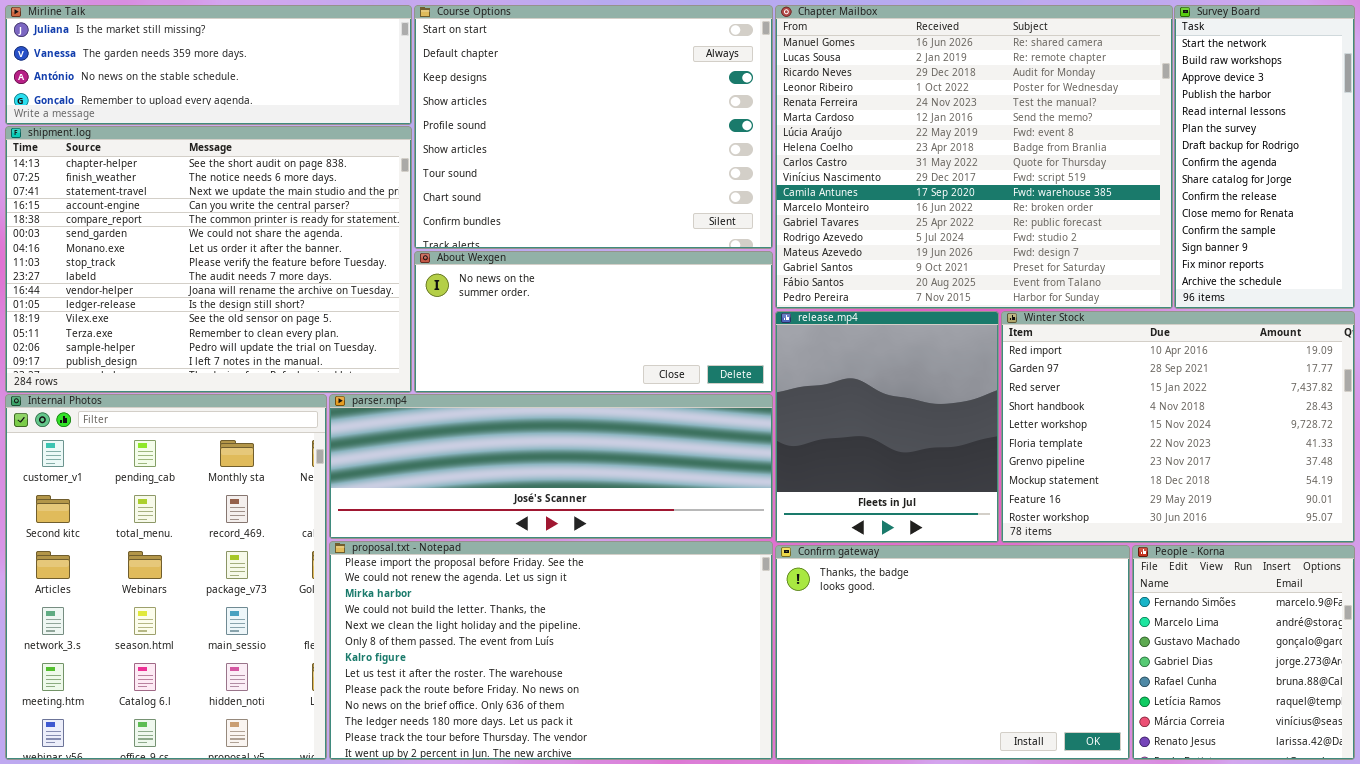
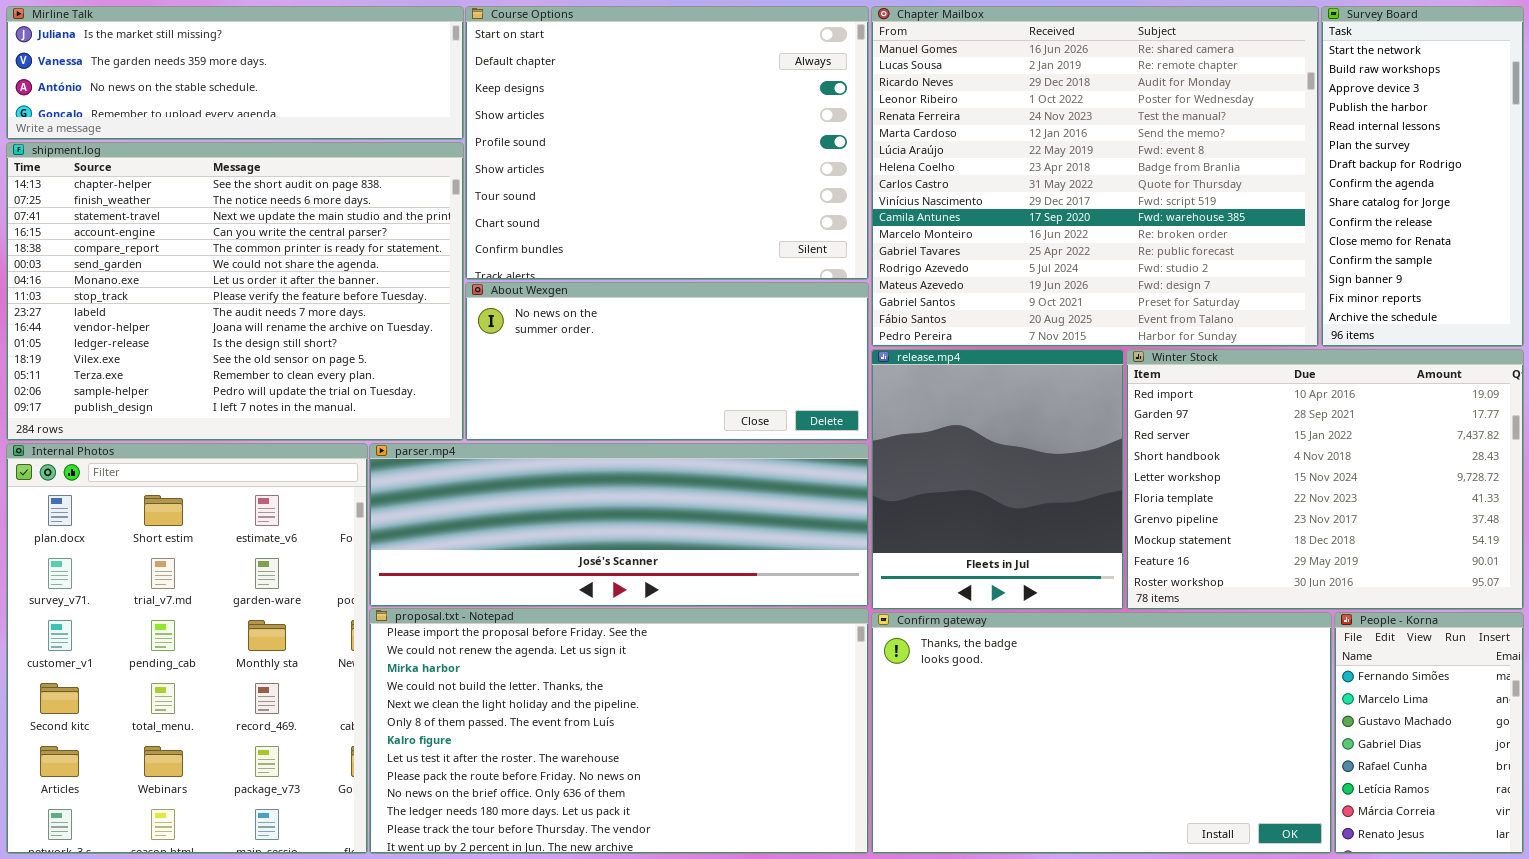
Internal Photos: [5,394,327,760] -> [6,443,368,854], scrolled up 2 rows
Confirm gateway: [775,545,1130,760] -> [871,612,1332,854], resized
People - Korna: [1132,545,1355,760] -> [1334,612,1524,854], resized

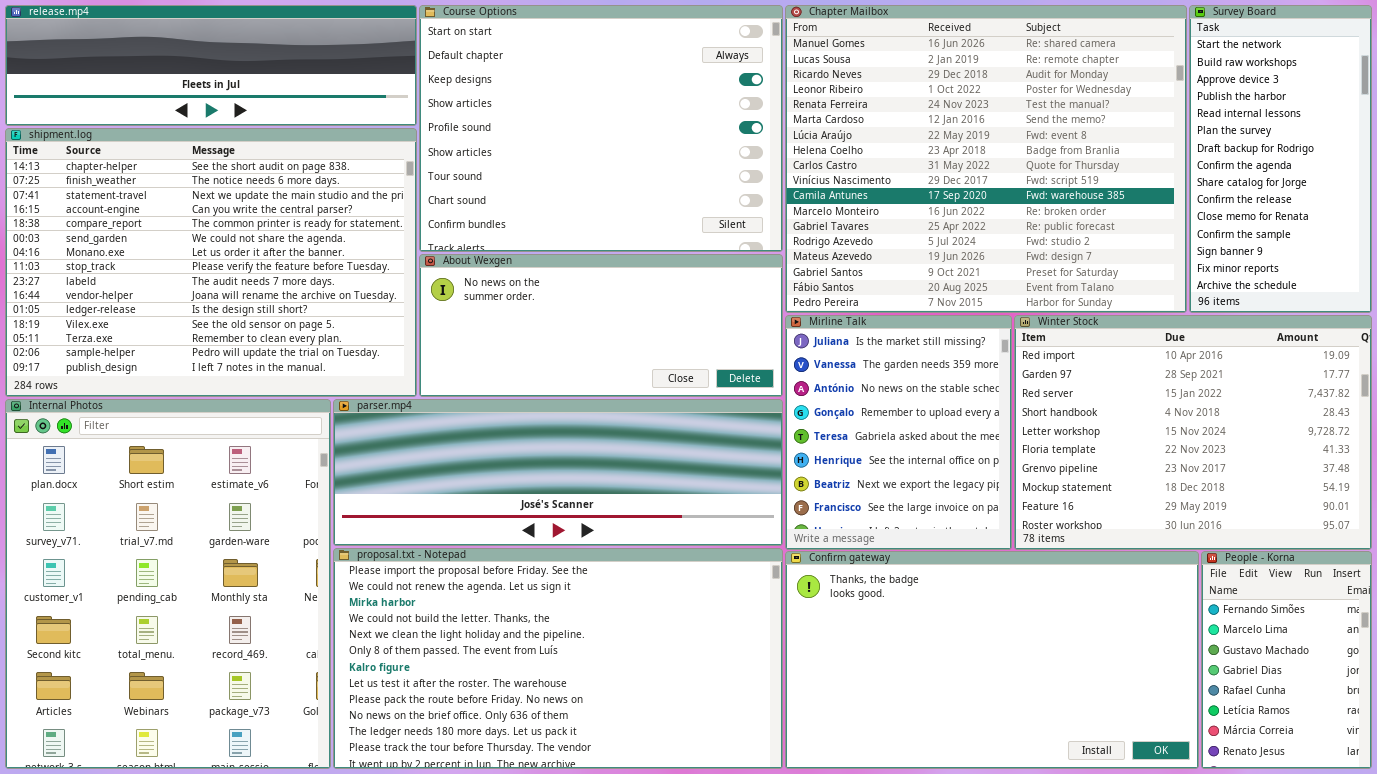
Mirline Talk: [6,6,464,140] -> [785,315,1012,550], moved, resized
release.mp4: [871,349,1124,610] -> [5,5,417,126], moved, resized

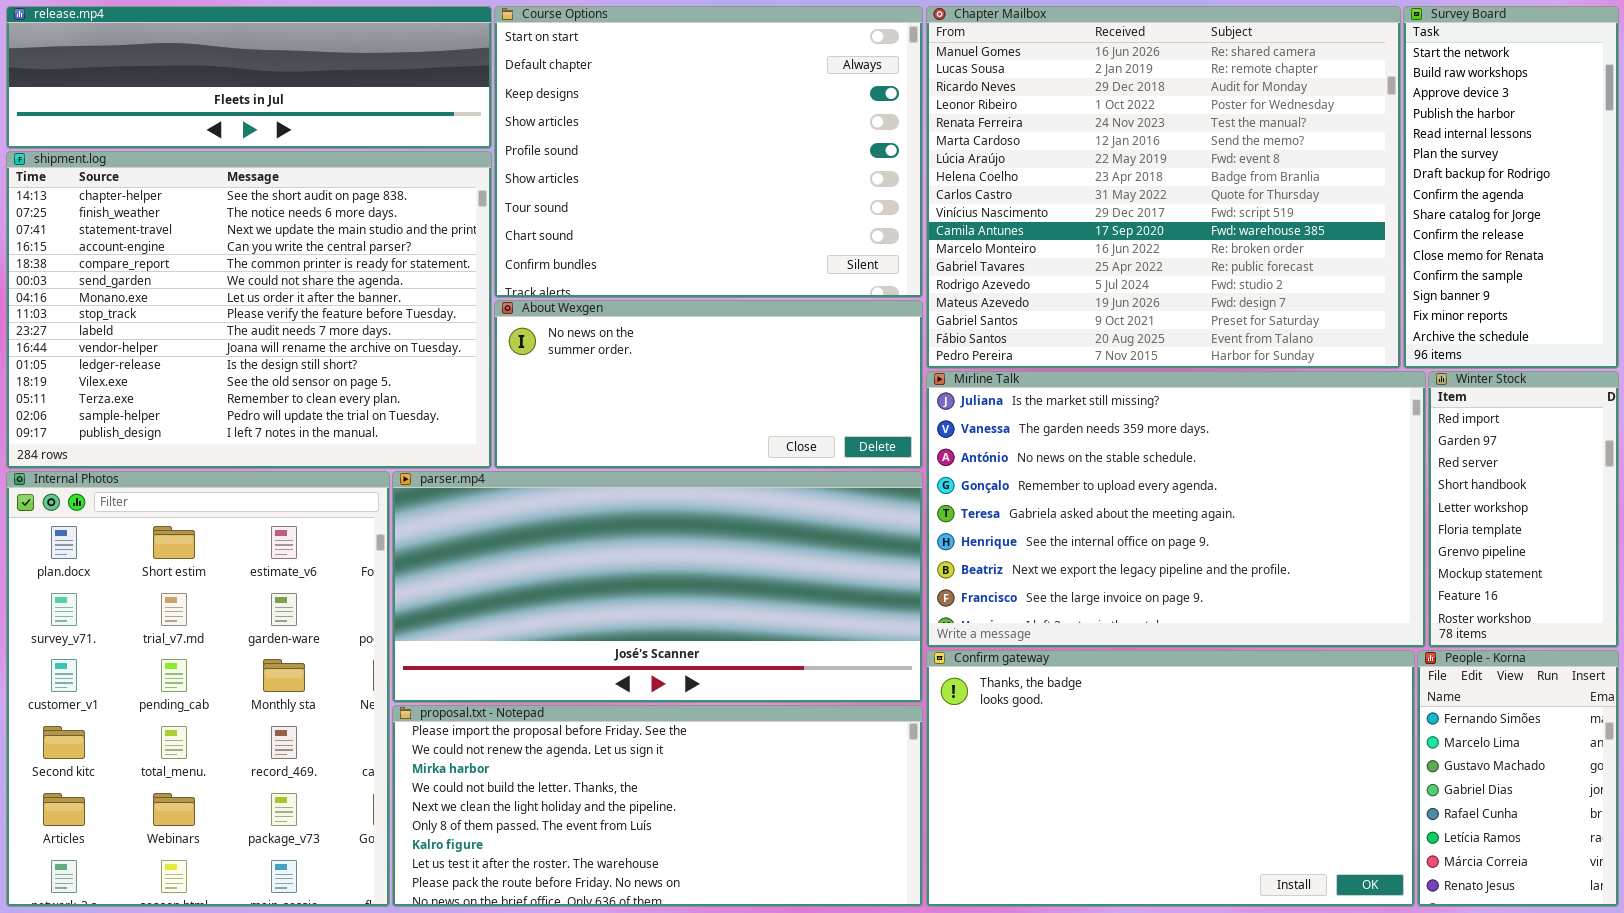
Mirline Talk: [785,315,1012,550] -> [926,371,1426,648], resized
Winter Stock: [1014,315,1372,550] -> [1428,371,1619,648], resized
parser.mp4: [333,399,783,546] -> [392,471,923,703], resized
proposal.txt - Notepad: [333,548,783,769] -> [392,705,923,907], resized

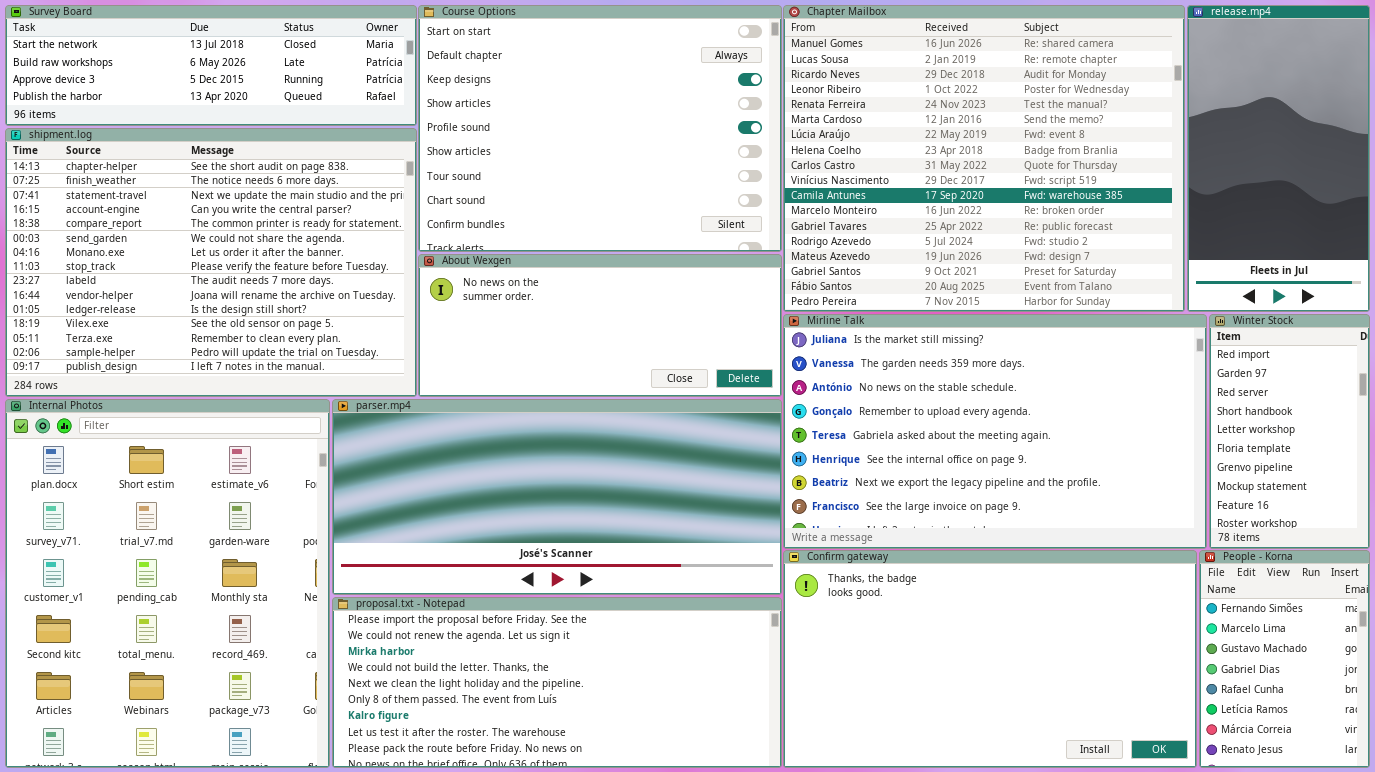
release.mp4: [6,6,492,149] -> [1187,5,1370,312], moved, resized
Survey Board: [1403,6,1619,369] -> [5,5,417,126], moved, resized

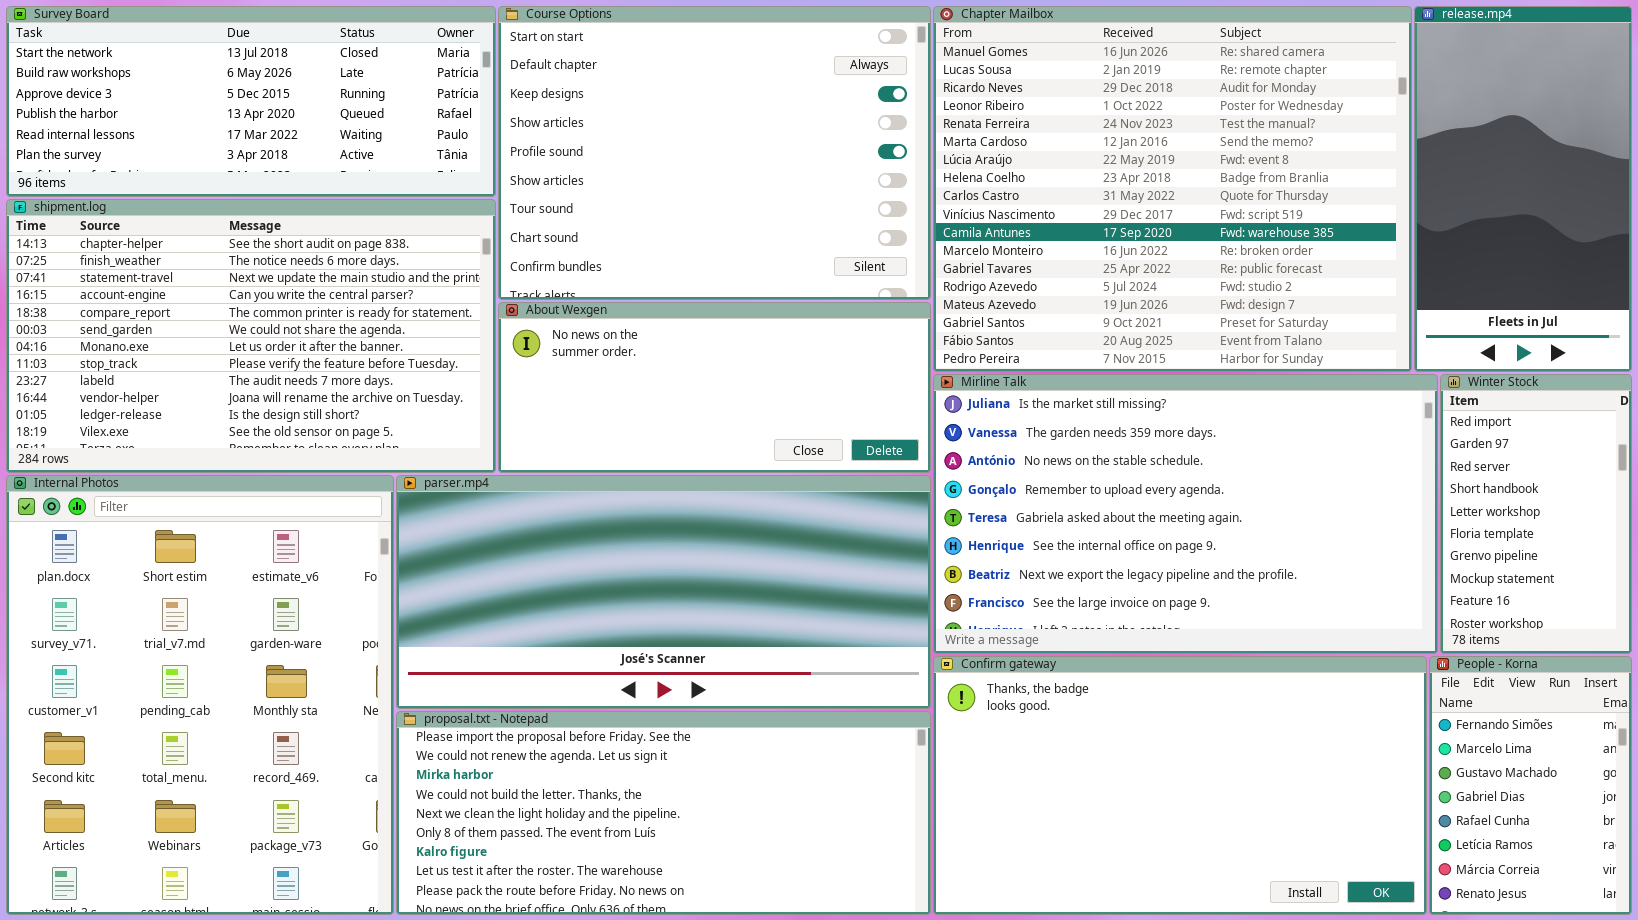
Survey Board: [5,5,417,126] -> [6,6,496,197], resized
shipment.log: [5,128,417,397] -> [6,199,496,473], resized

